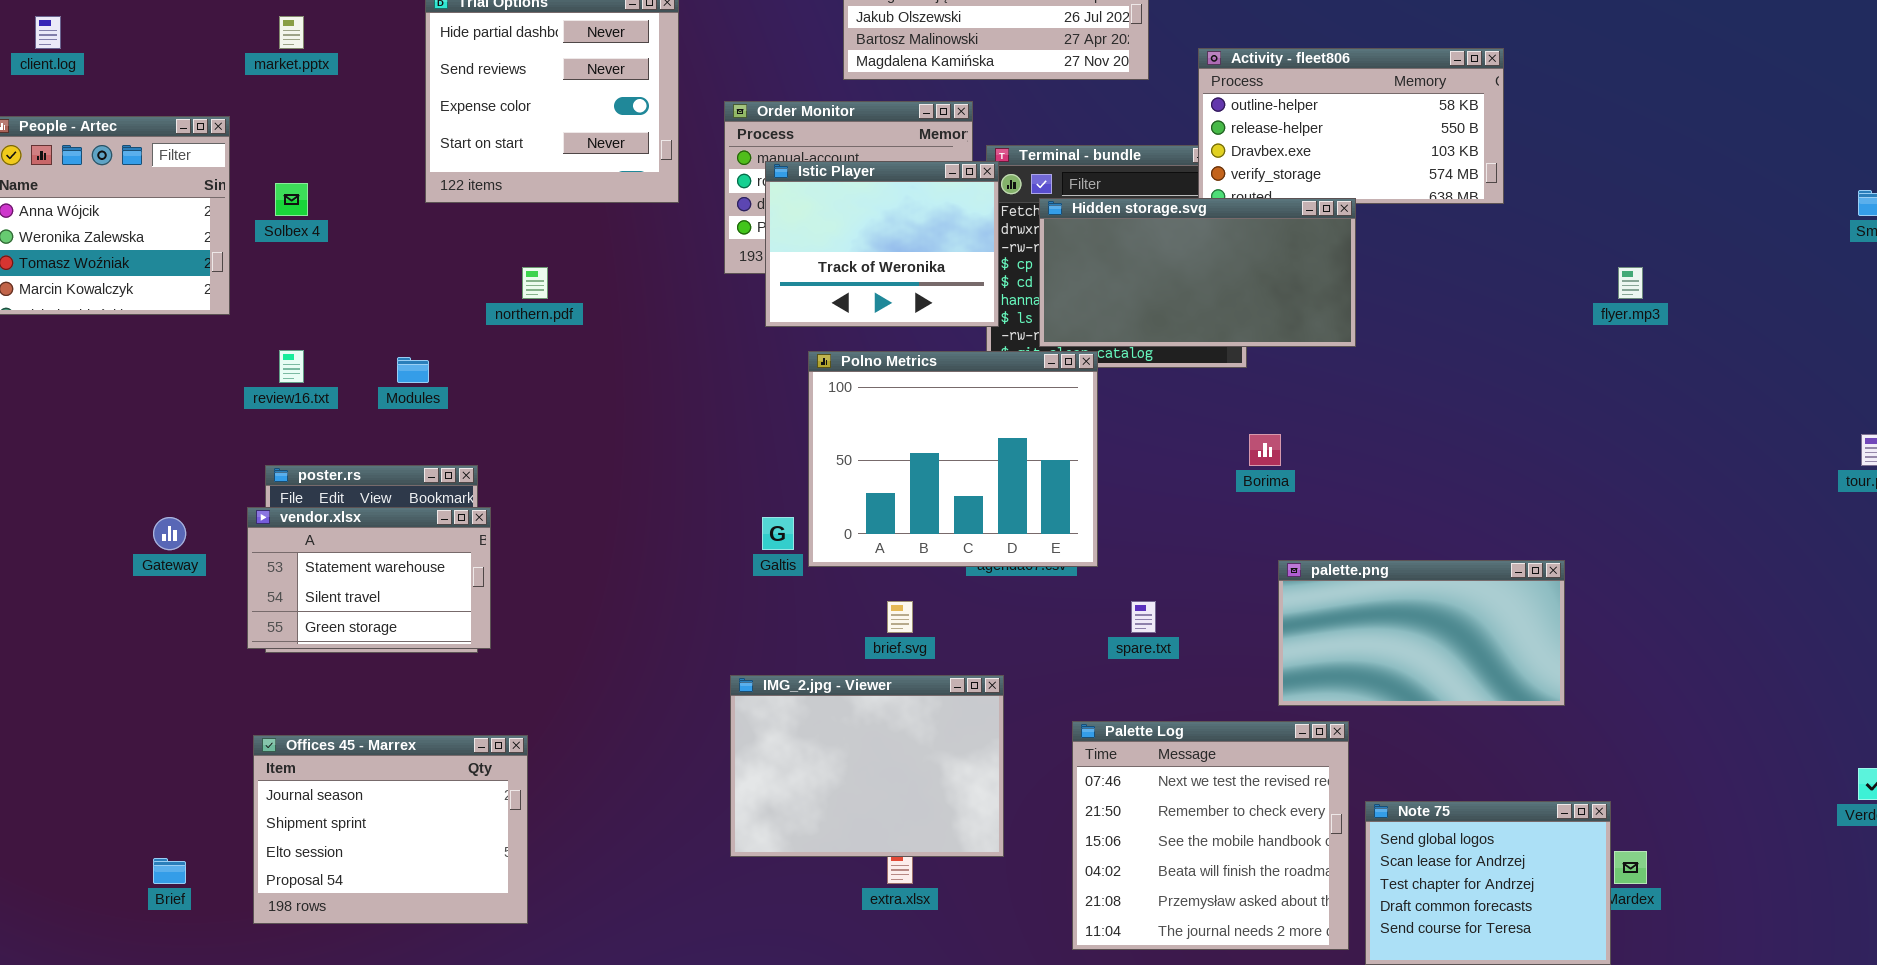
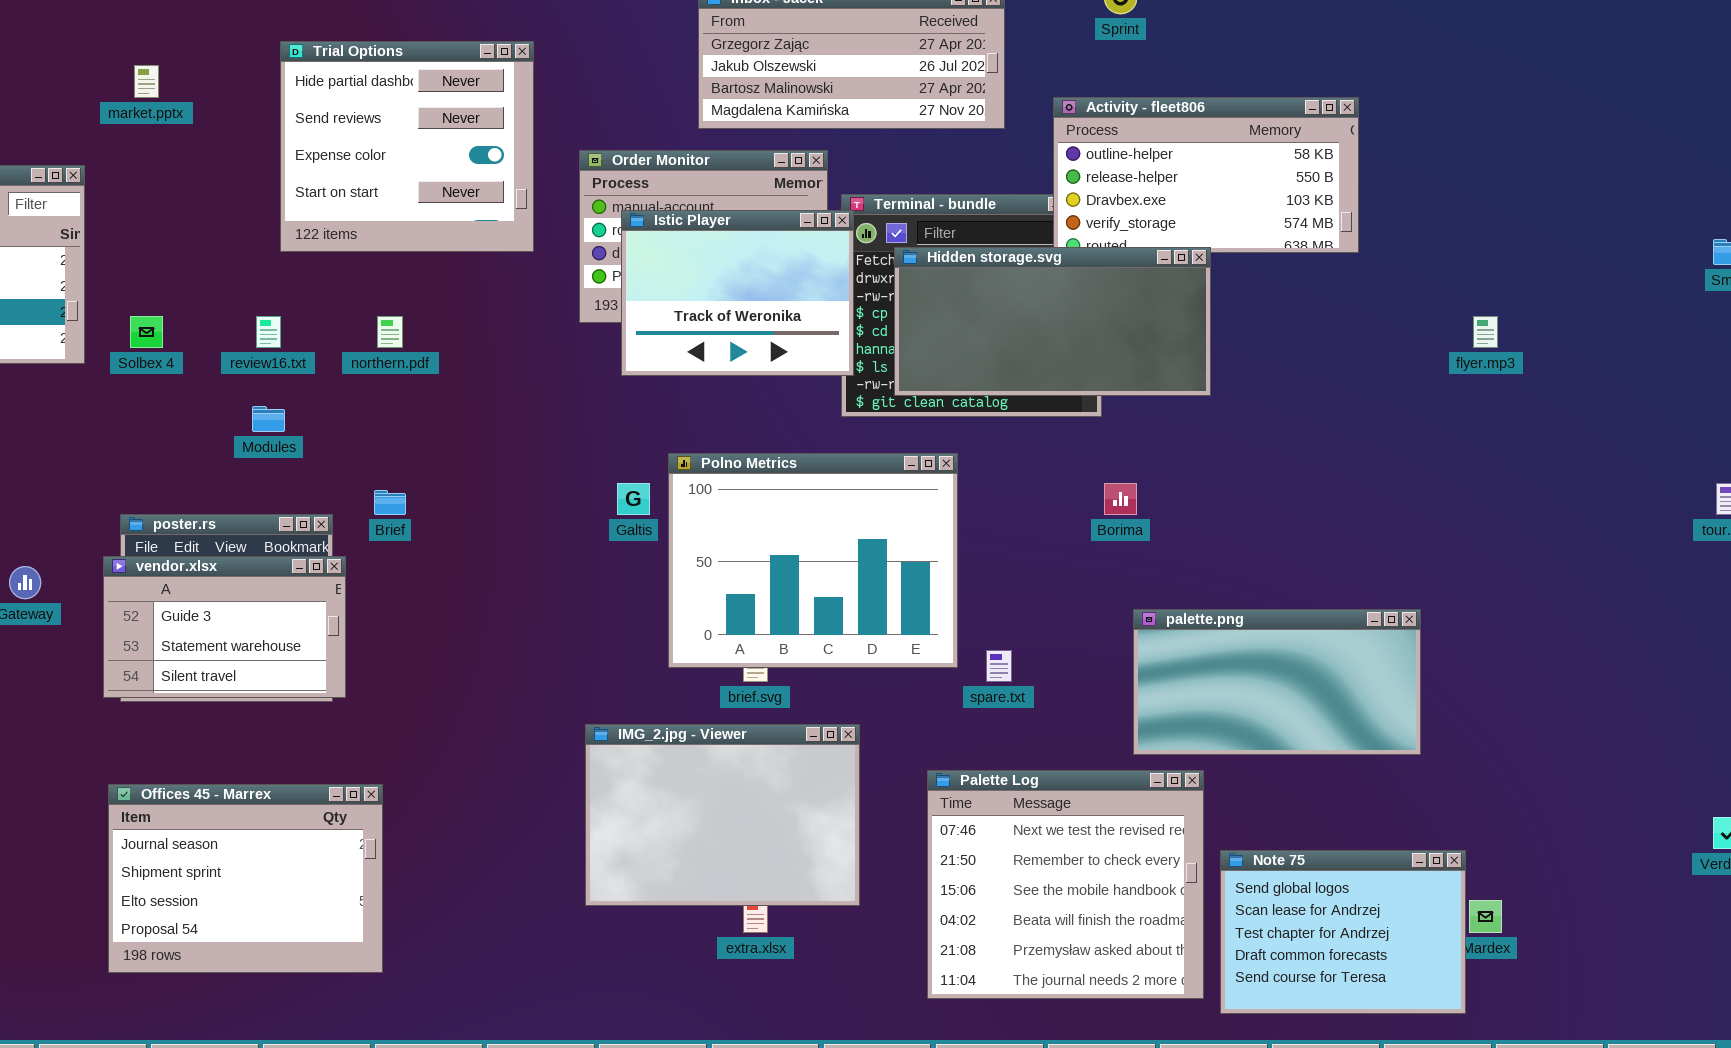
Solbex 4: [275,183,308,216] -> [130,316,163,348], moved
review16.txt: [279,350,304,383] -> [256,316,281,348], moved
Polno Metrics: [808,351,1098,567] -> [668,453,958,668], moved
vendor.xlsx: [247,507,491,649] -> [103,556,346,698], scrolled up 1 row
Galtis: [762,517,794,550] -> [617,483,650,515], moved
Brief: [153,858,186,884] -> [374,490,406,515], moved

